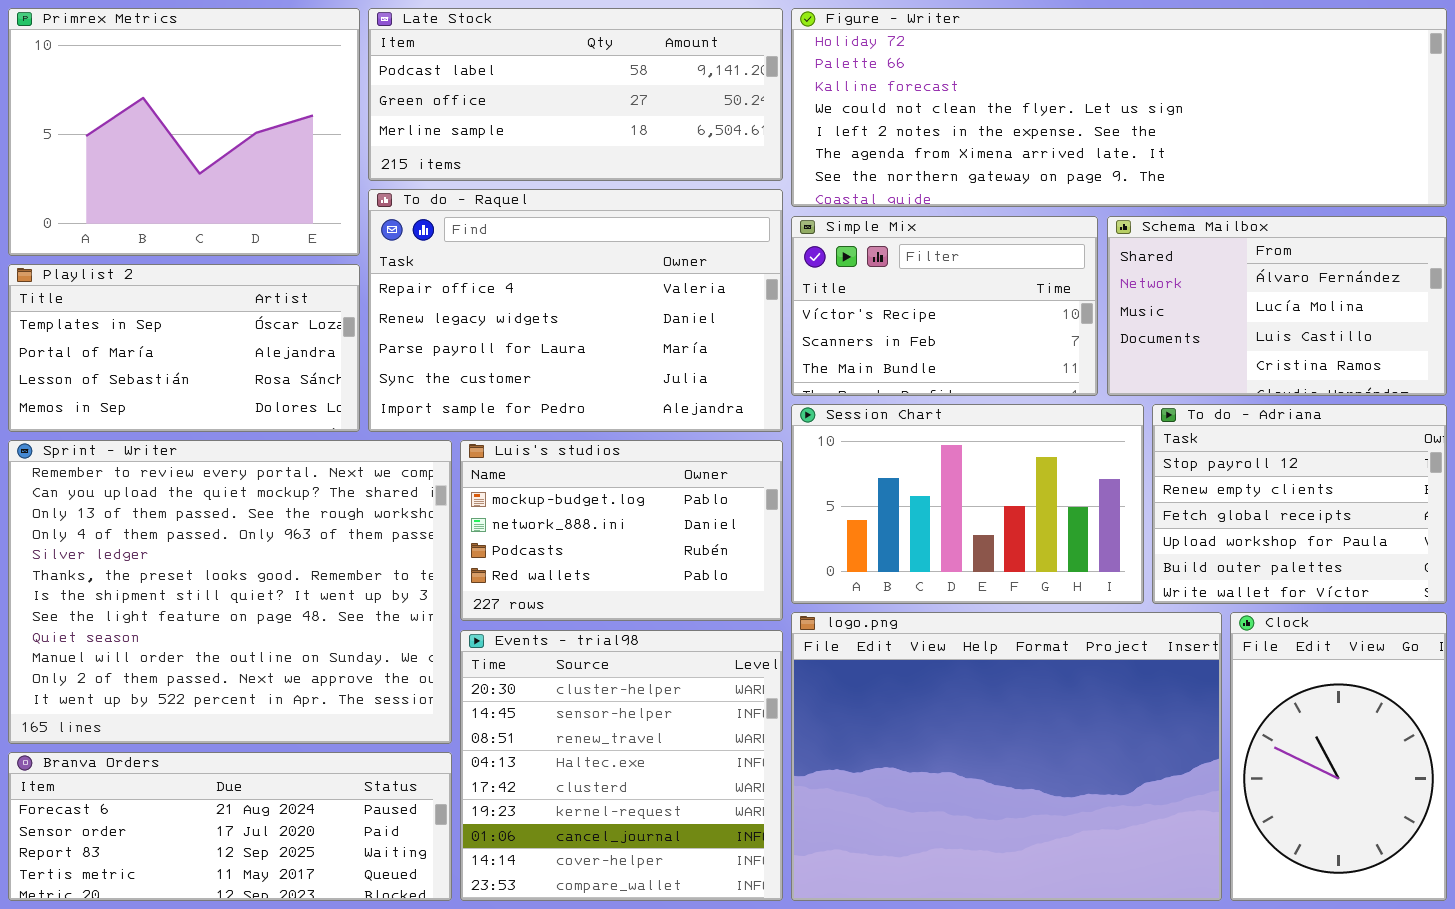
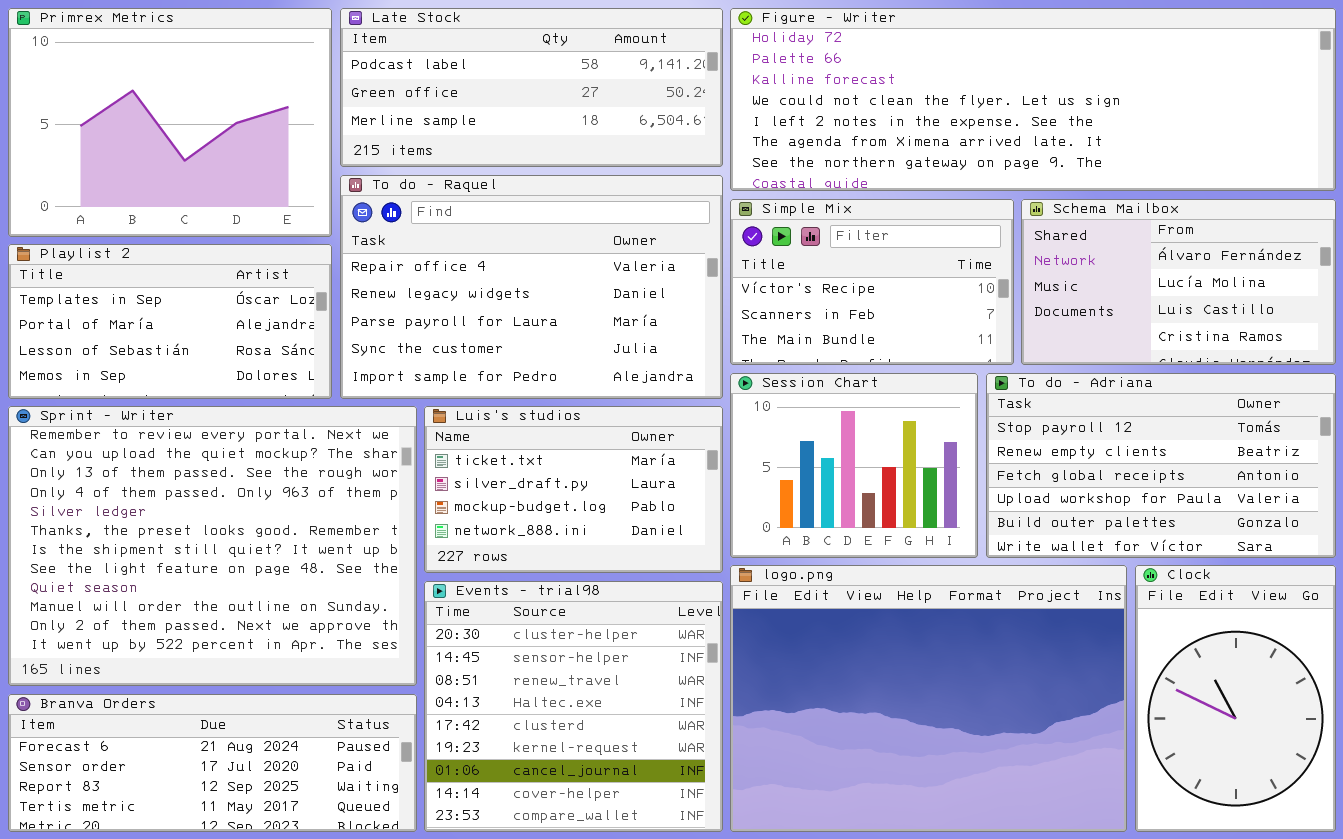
Session Chart: [791,404,1144,604] -> [730,373,978,558], resized
To do - Adriana: [1152,404,1447,604] -> [986,373,1336,558], resized
Luis's studios: [460,440,783,621] -> [424,406,723,573], scrolled up 2 rows

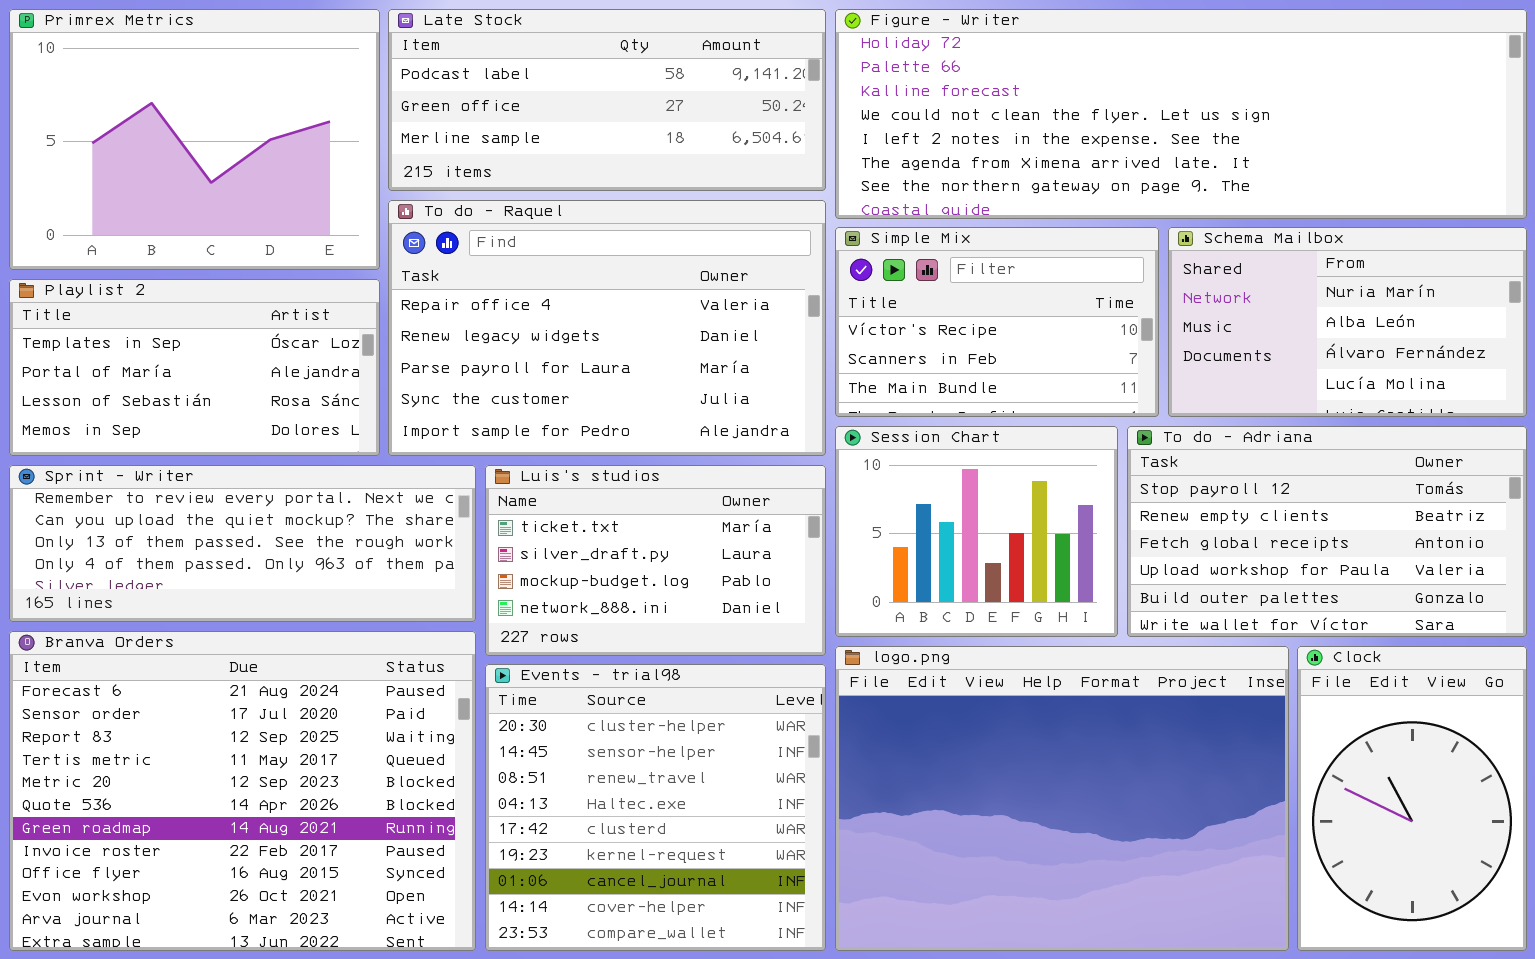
Schema Mailbox: [1021,199,1336,365] -> [1168,227,1527,417], scrolled up 2 rows
Sprint - Writer: [8,406,417,686] -> [9,465,476,622], resized
Branva Orders: [8,694,417,832] -> [9,631,476,951], resized

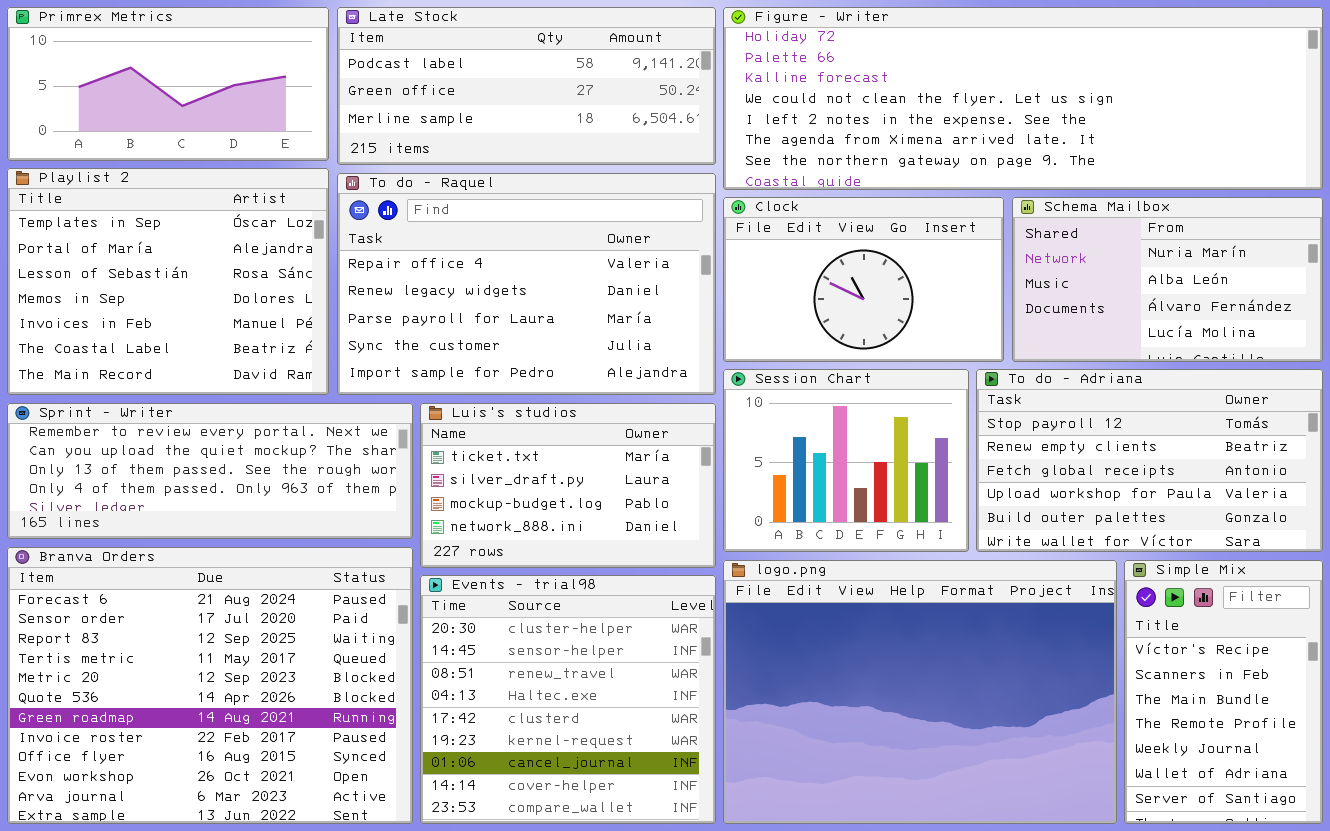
Primrex Metrics: [9,9,380,270] -> [7,7,329,161], resized
Simple Mix: [835,227,1159,417] -> [1124,560,1323,824], moved, resized
Playlist 2: [9,279,380,456] -> [7,168,329,395], resized
Clock: [1297,646,1527,951] -> [723,197,1004,362], moved, resized

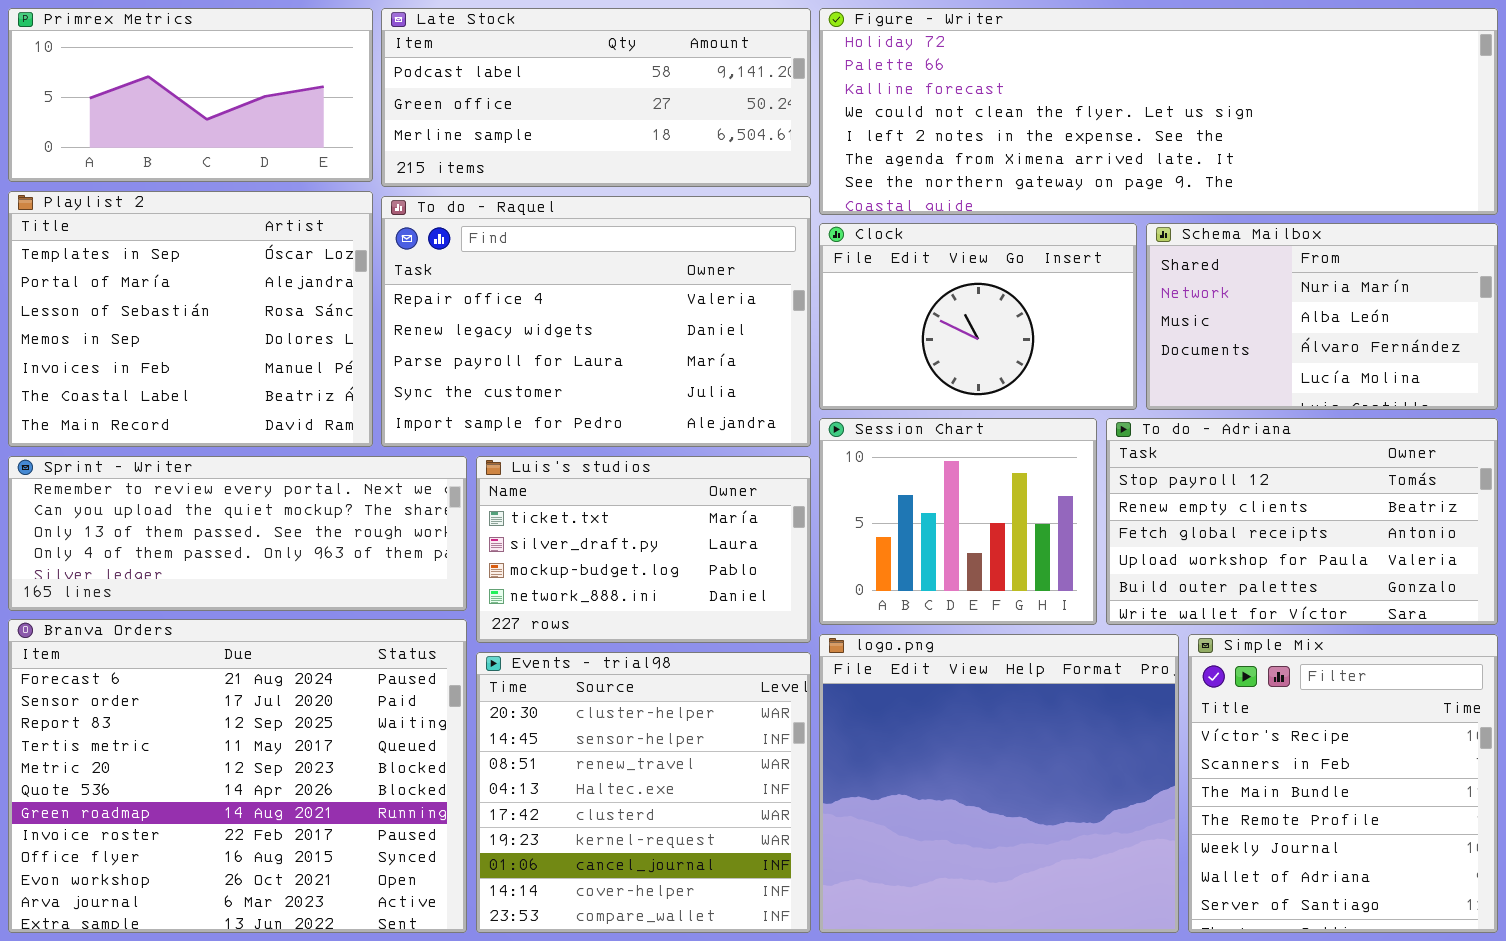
logo.png: [723,560,1117,824] -> [819,634,1179,933], resized
Simple Mix: [1124,560,1323,824] -> [1188,634,1498,933], resized

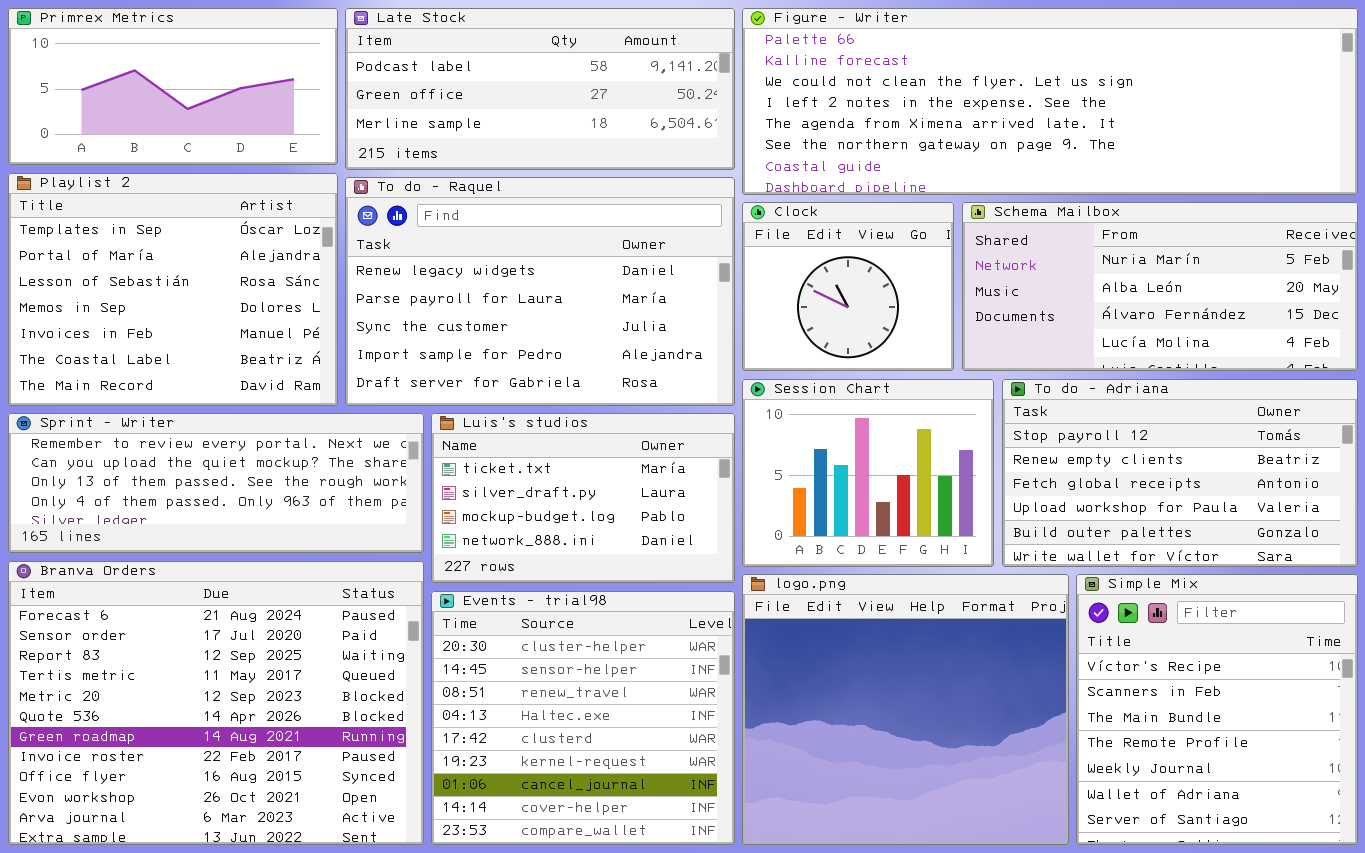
Figure - Writer: [819,8,1498,215] -> [742,8,1358,195], scrolled down 1 row
To do - Raquel: [381,196,811,447] -> [345,177,735,406], scrolled down 1 row
Clock: [819,223,1137,410] -> [742,202,954,371], resized
Schema Mailbox: [1146,223,1498,410] -> [962,202,1358,371], resized

